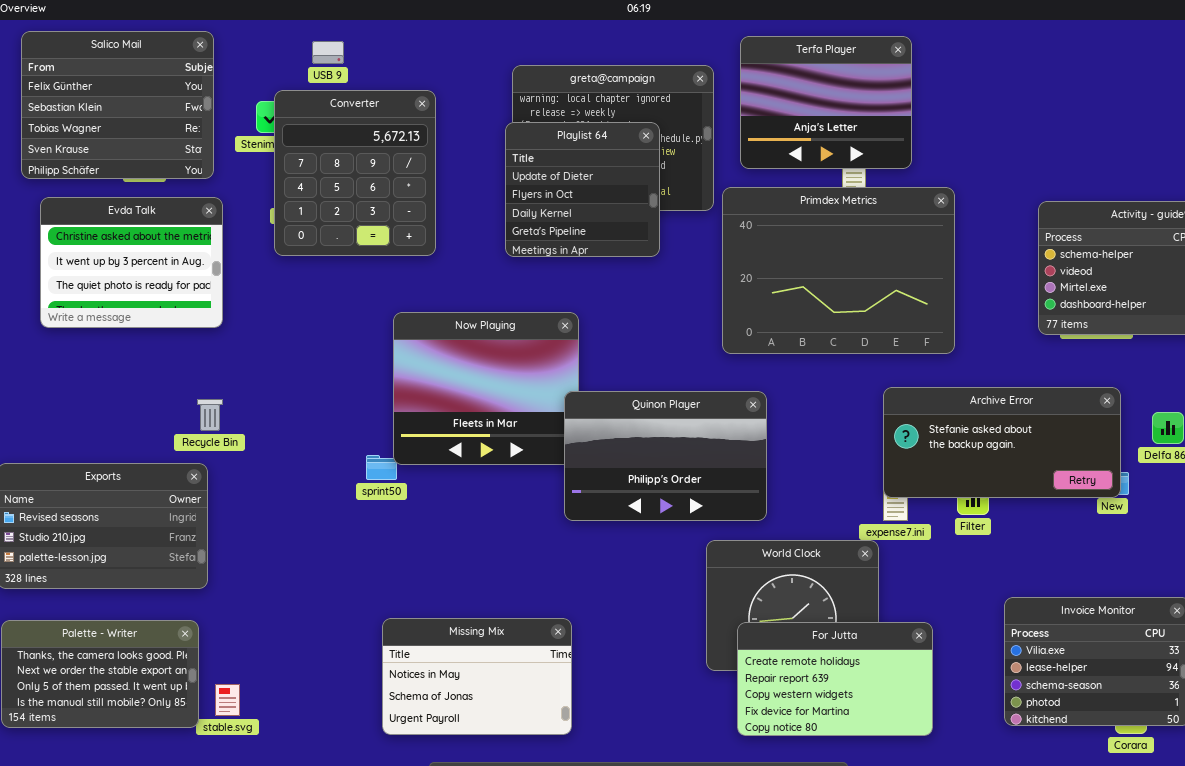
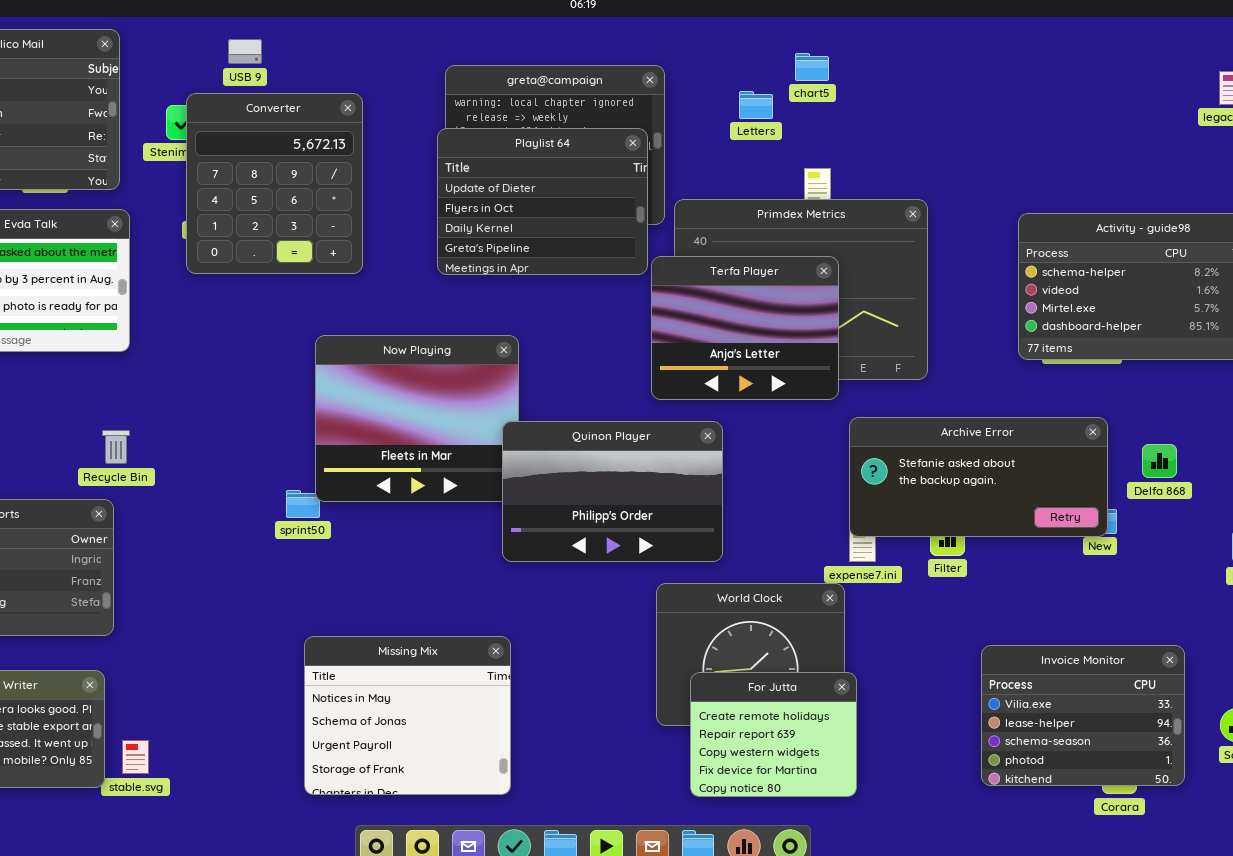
Terfa Player: [740,36,912,169] -> [651,256,839,400], moved
Playlist 64: [505,122,660,257] -> [437,128,648,275], resized
Missing Mix: [382,618,572,735] -> [304,636,511,795], resized
For Jutta: [737,622,933,736] -> [690,672,857,797], resized

